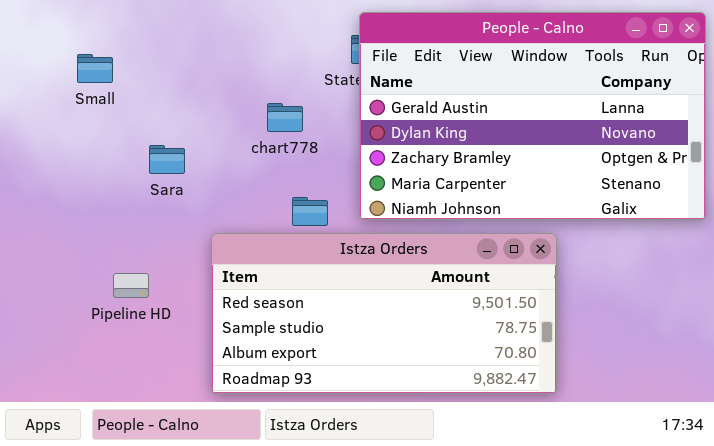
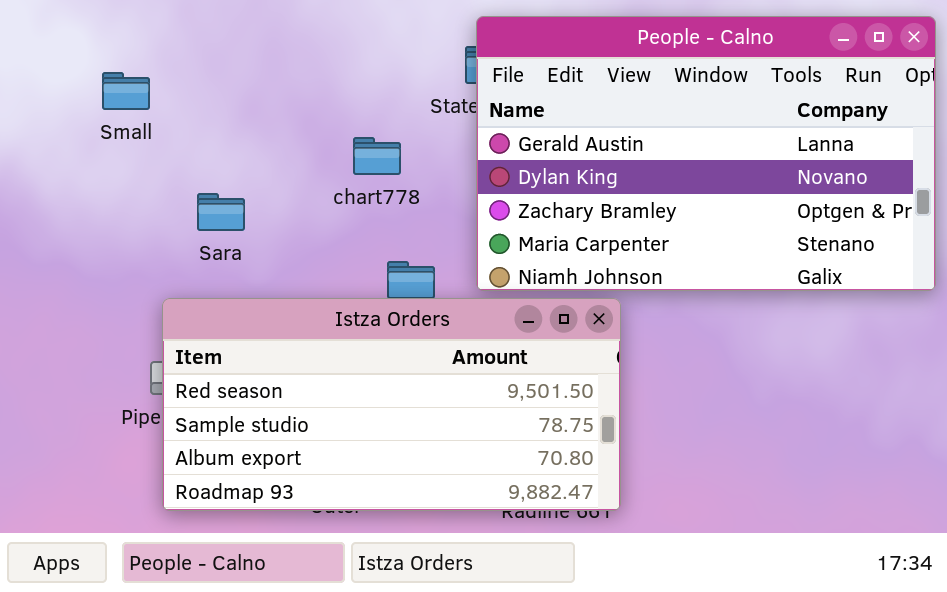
Istza Orders: [211,233,557,394] -> [162,298,621,511], moved

